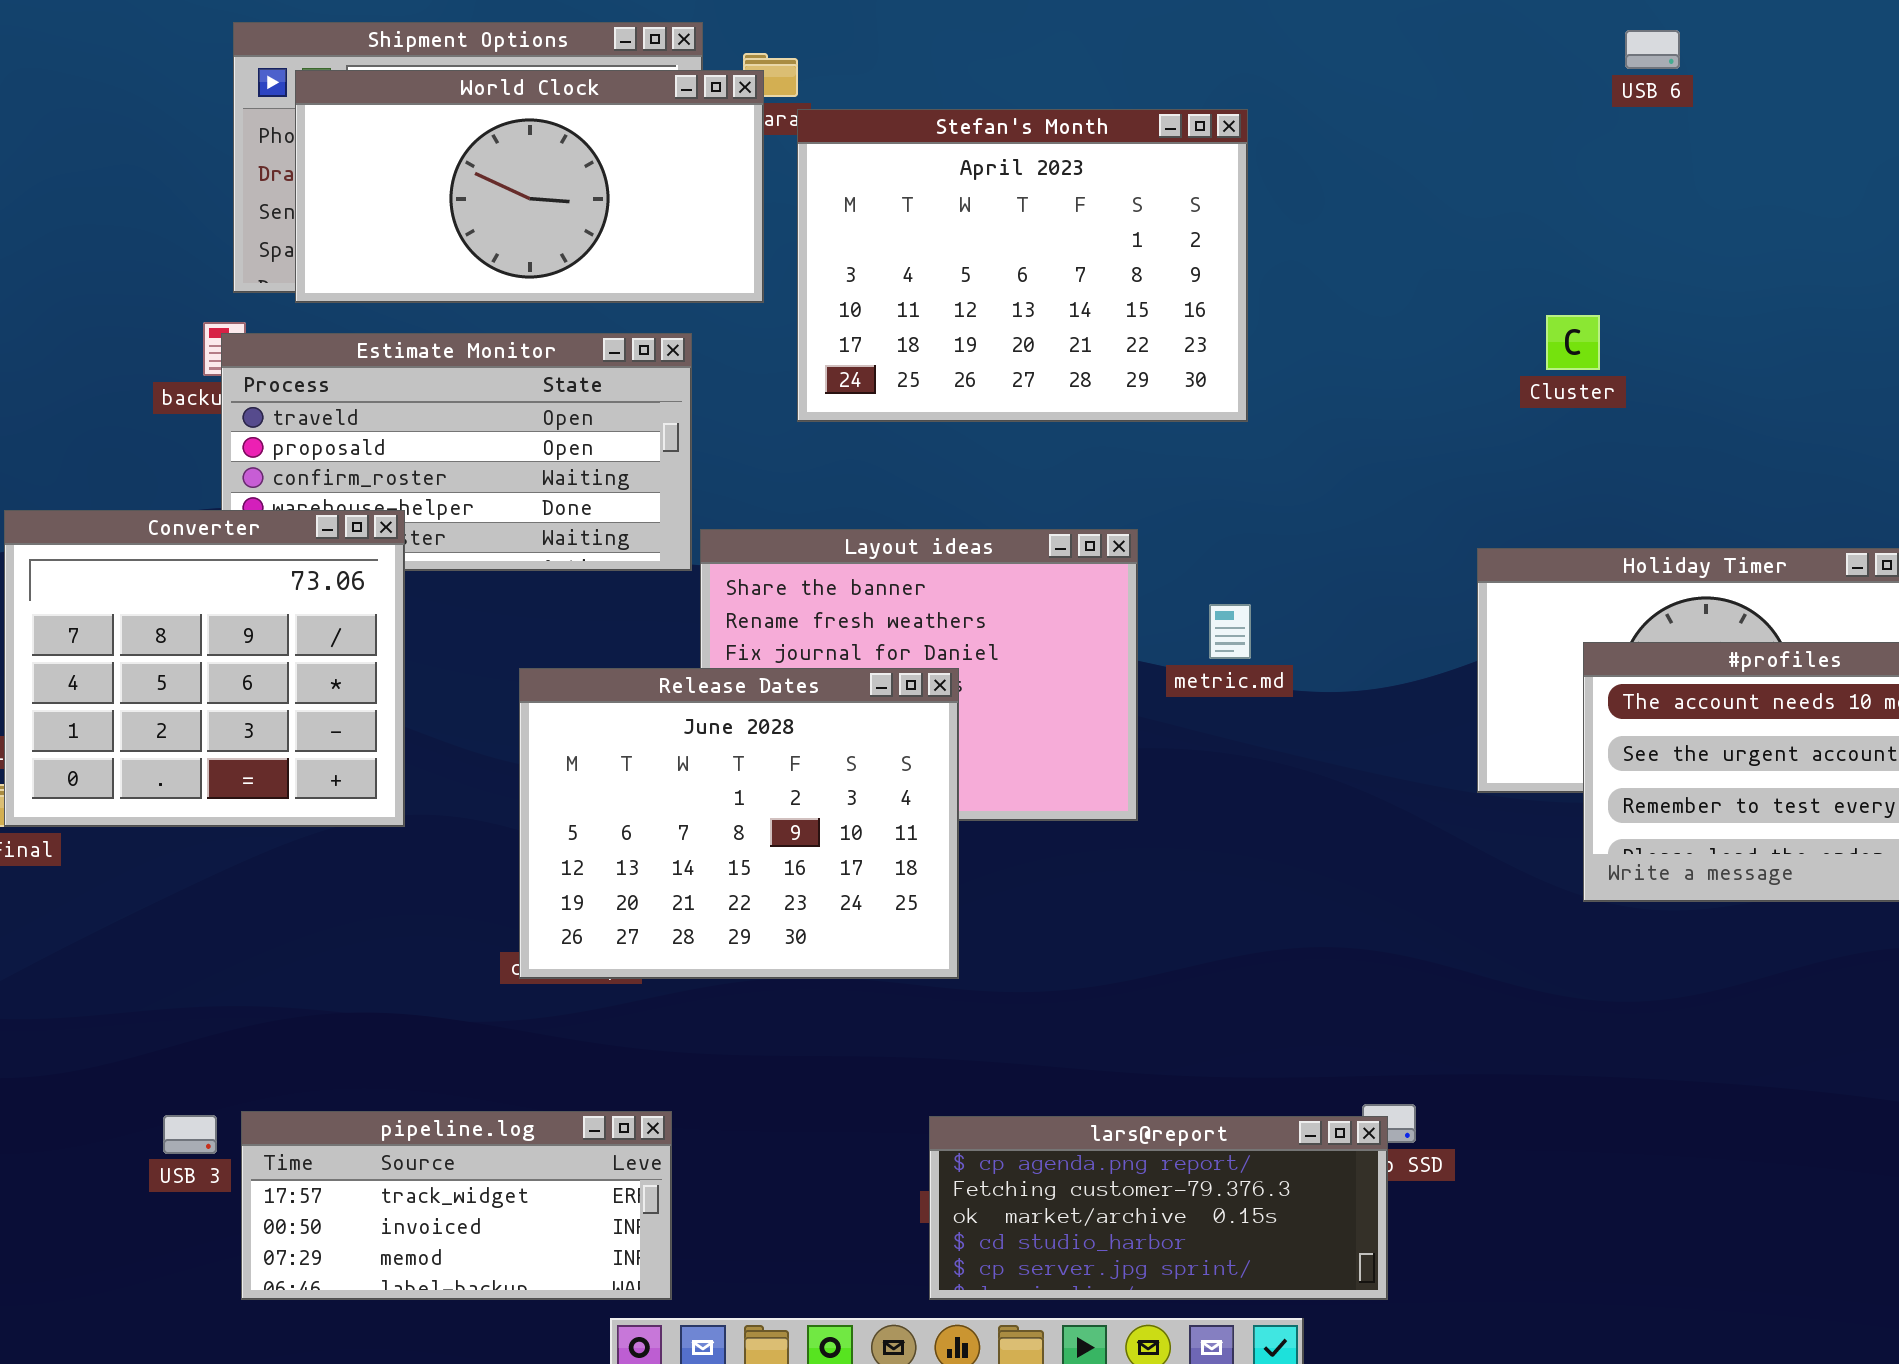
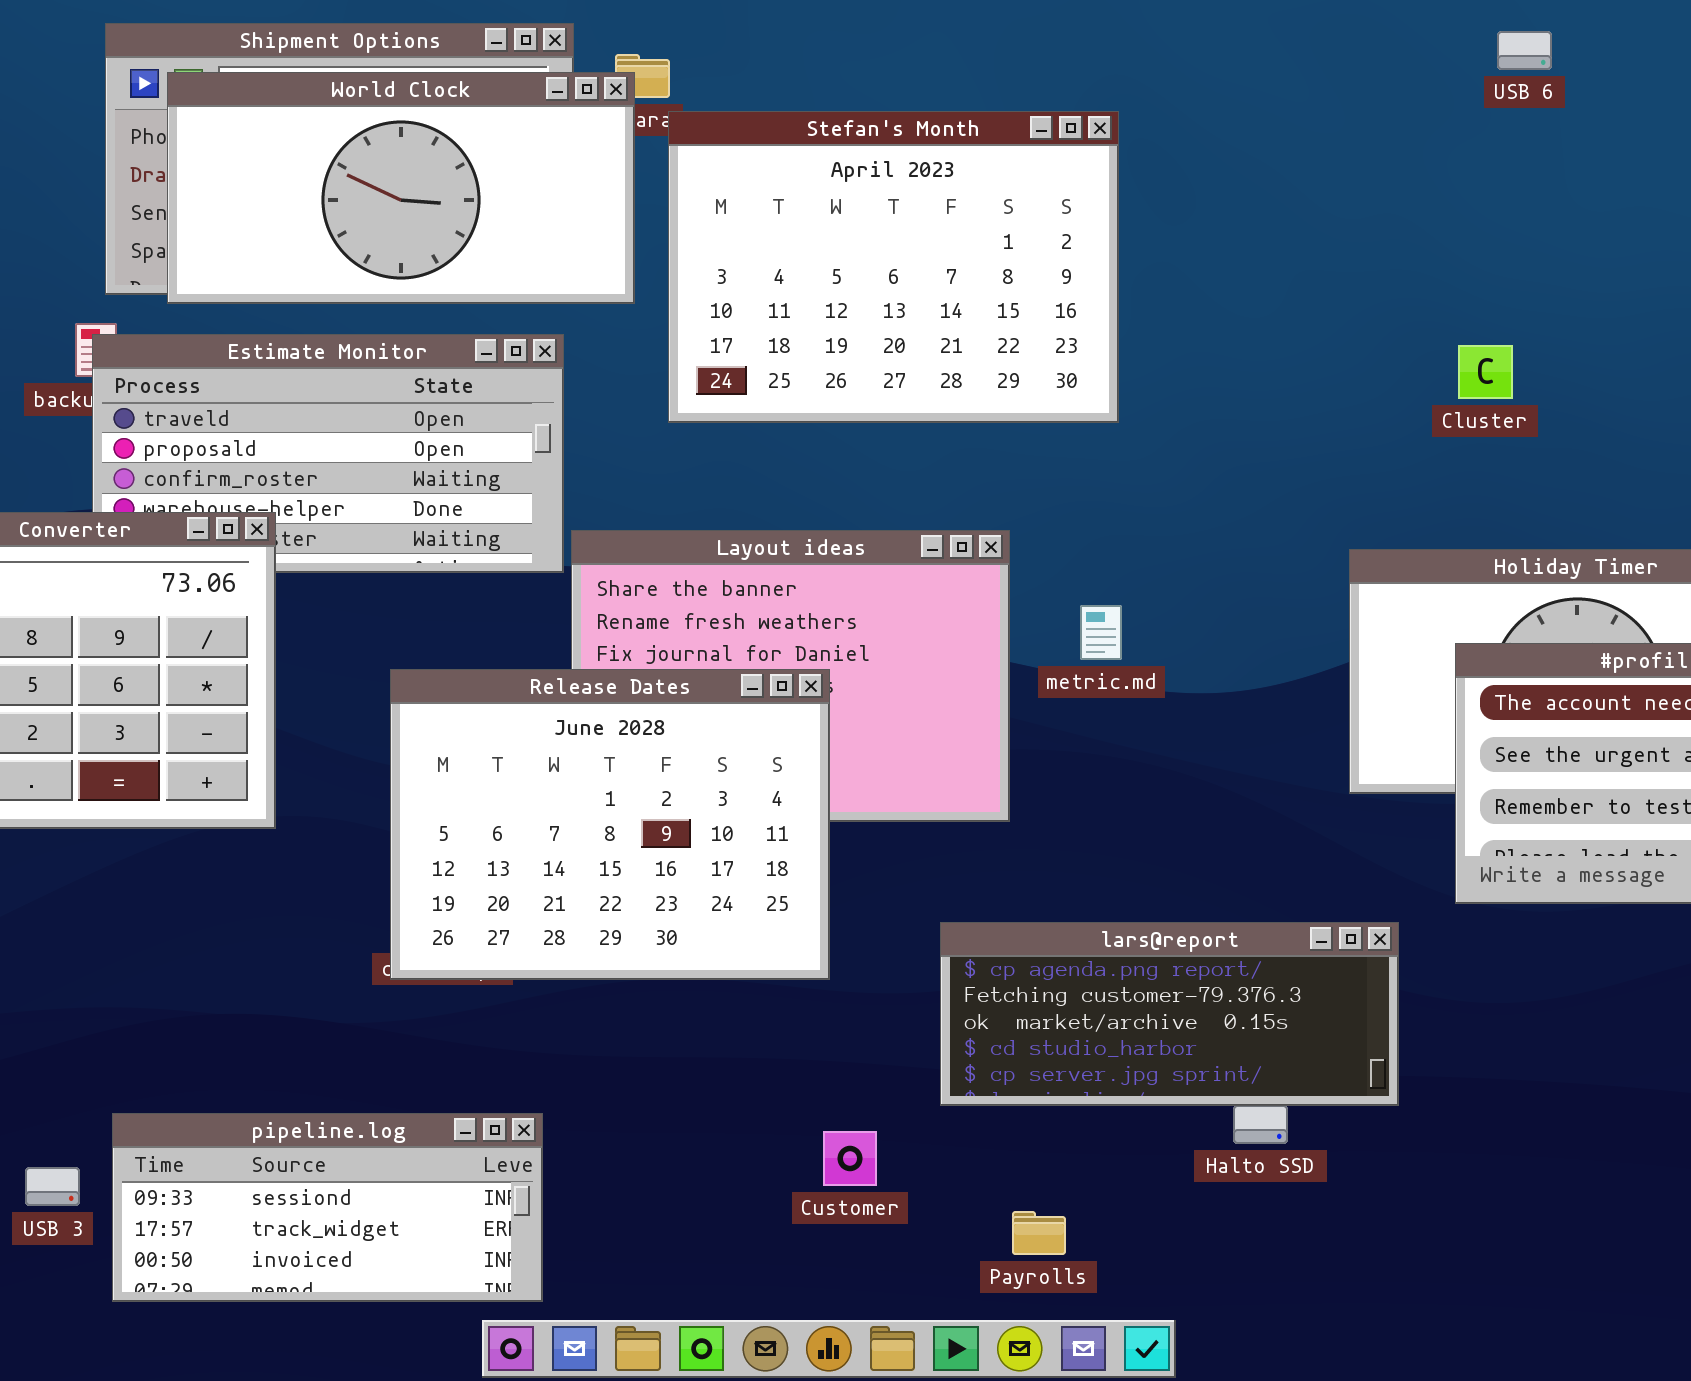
Cluster: [1546,315,1600,370] -> [1458,345,1513,399], moved
pipeline.log: [241,1111,672,1300] -> [112,1113,543,1302], scrolled up 1 row
USB 3: [163,1115,217,1154] -> [25,1167,80,1206], moved
lars@report: [929,1116,1388,1300] -> [940,922,1399,1106], moved

